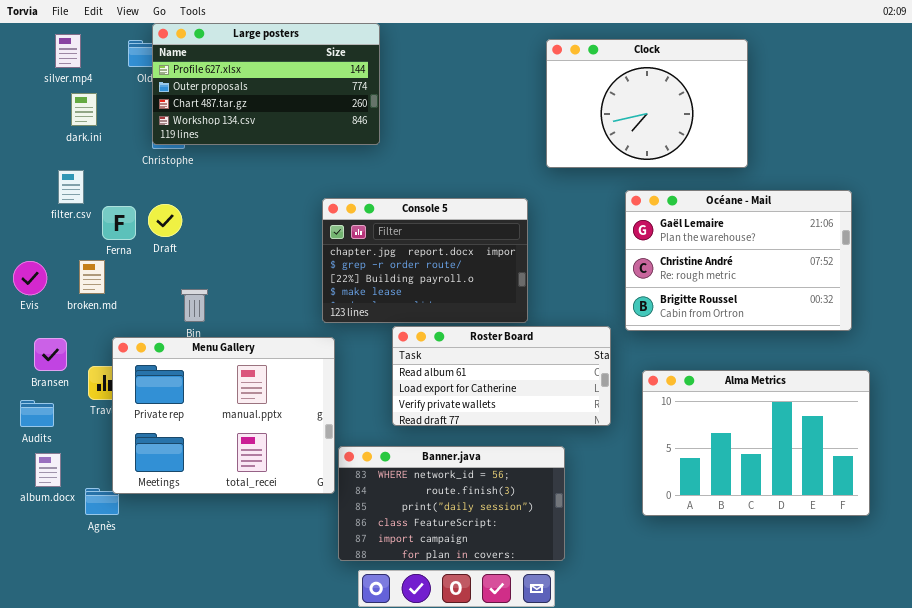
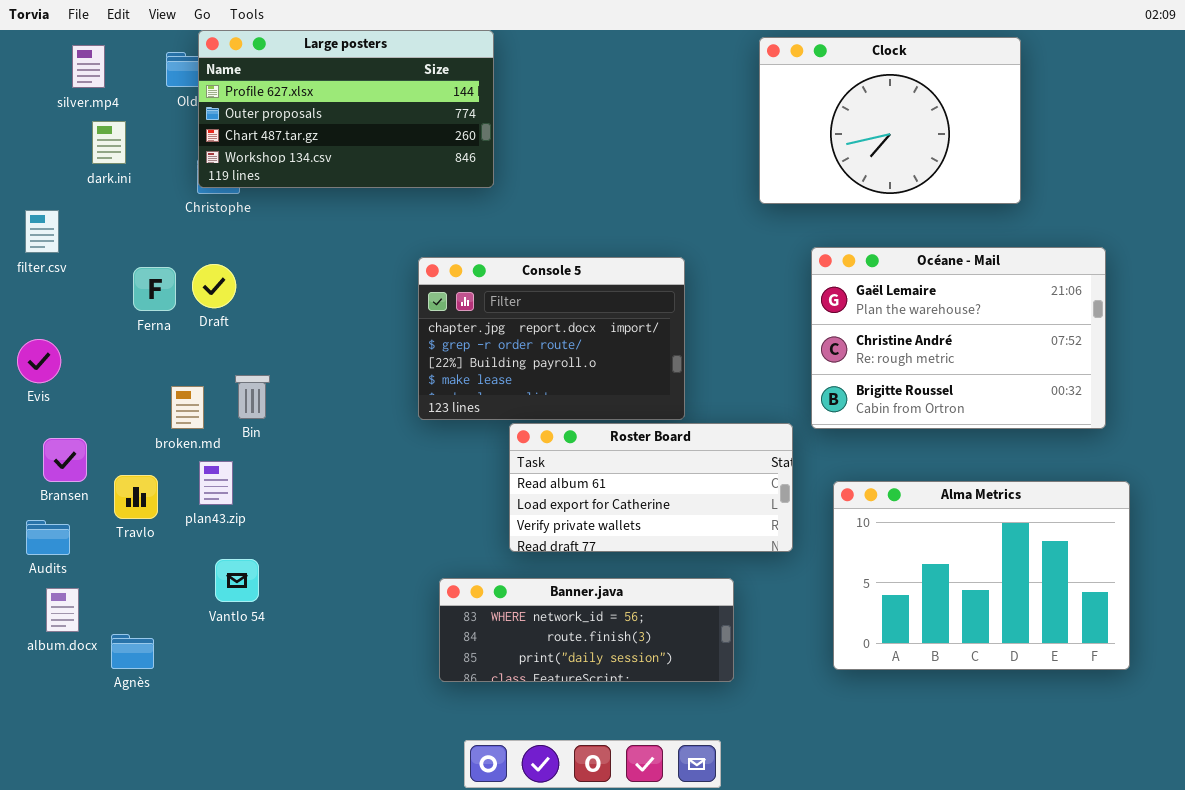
Clock: [546,39,748,168] -> [759,37,1021,204], moved
filter.csv: [58,170,84,204] -> [25,210,59,253], moved
broken.md: [79,260,105,294] -> [171,386,204,429], moved
Menu Gallery: [112,337,335,494] -> none, closed
Banner.java: [338,446,565,561] -> [439,578,734,682], resized

